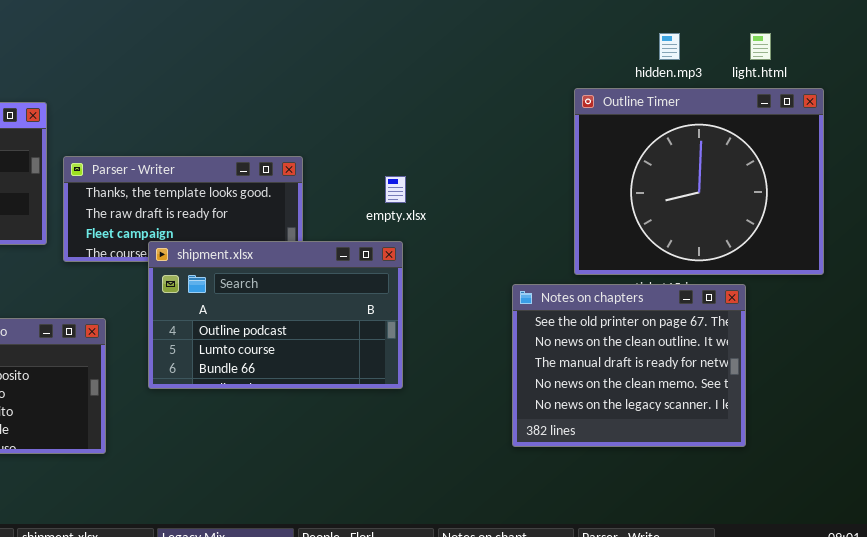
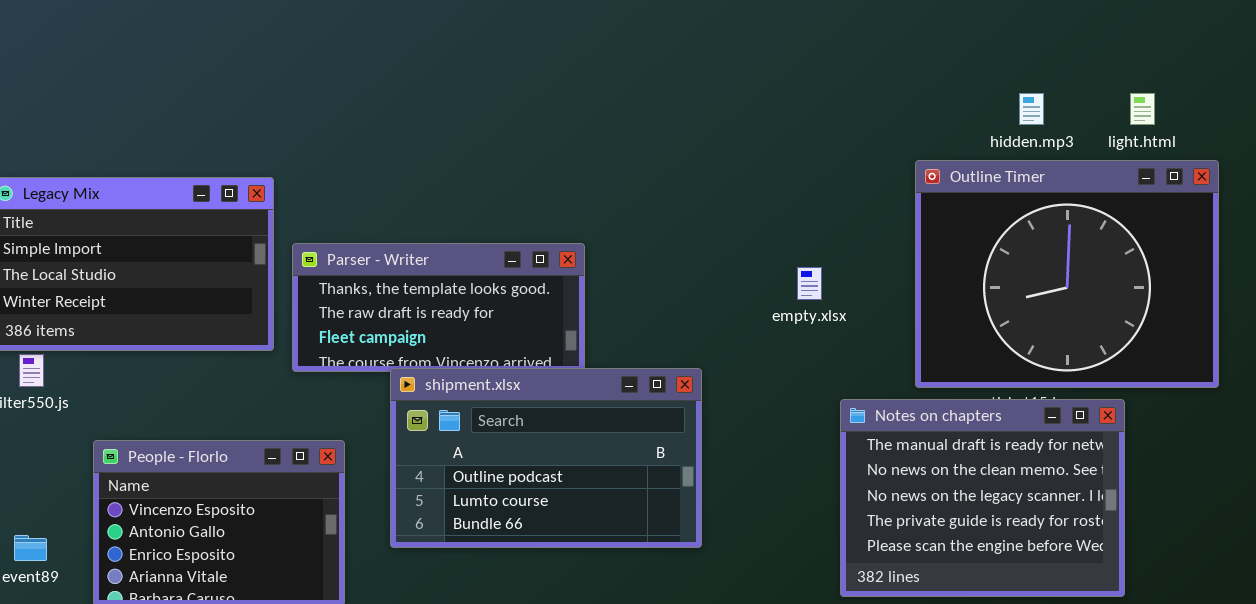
empty.xlsx: [385,176,406,203] -> [797,267,822,300], moved
shipment.xlsx: [148,241,403,389] -> [390,368,702,548], moved
Notes on chapters: [512,284,746,447] -> [840,399,1125,597], scrolled down 2 rows

